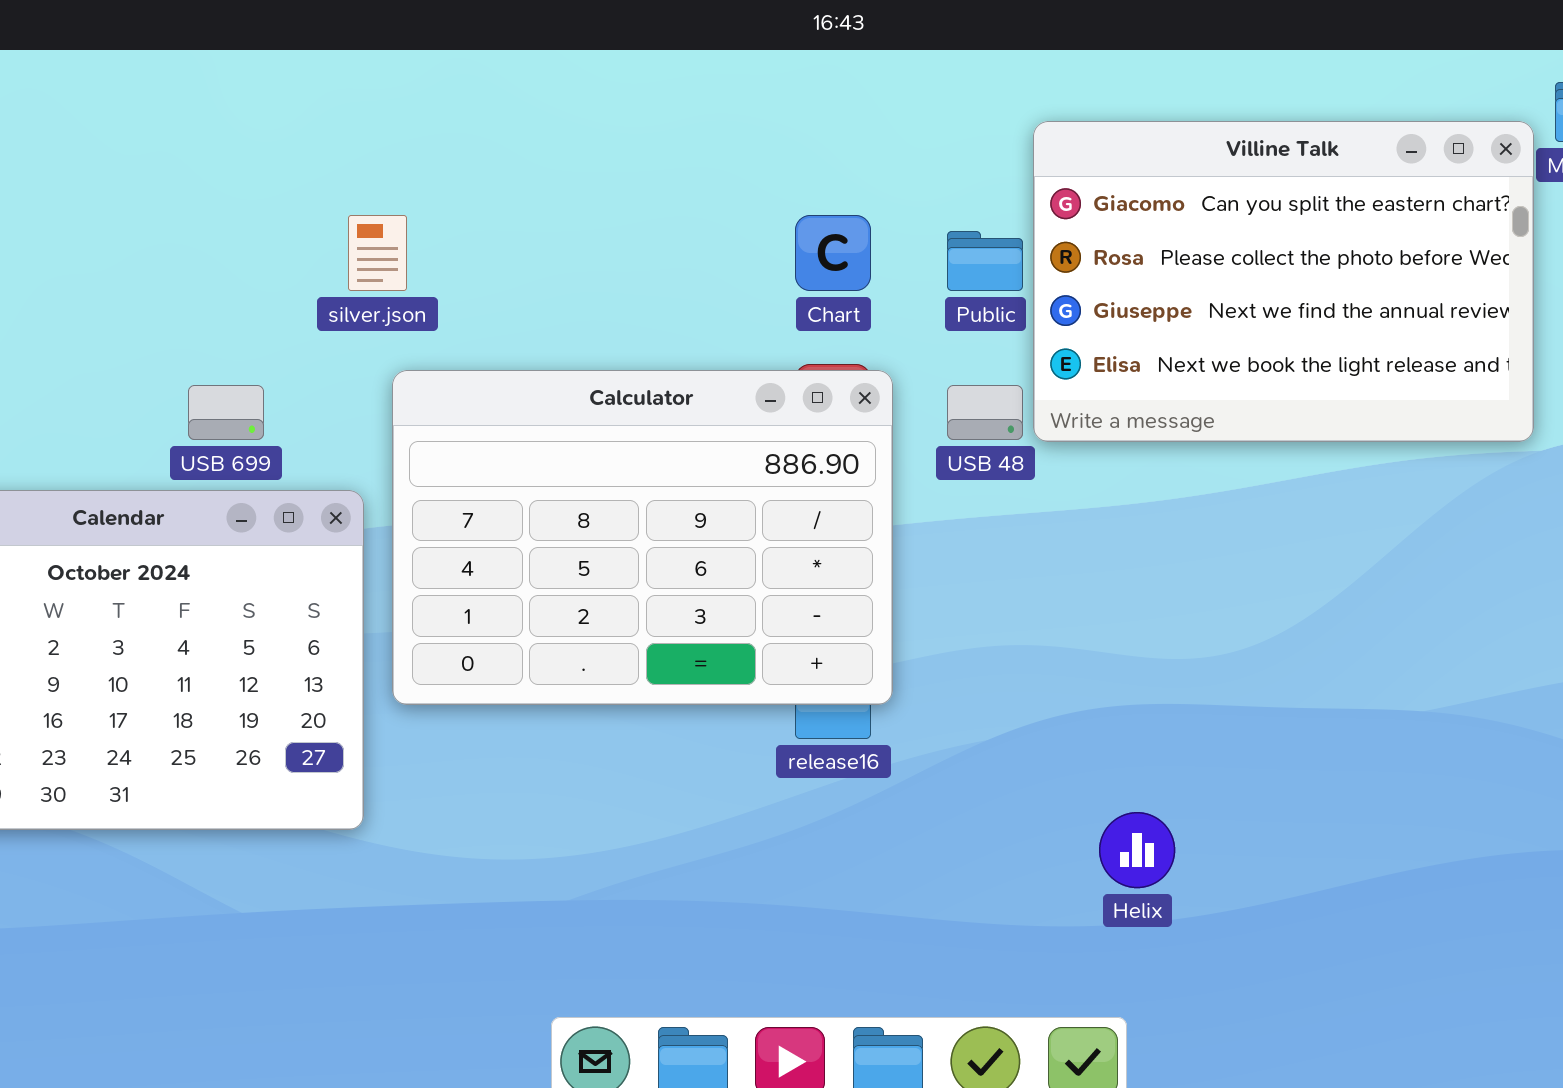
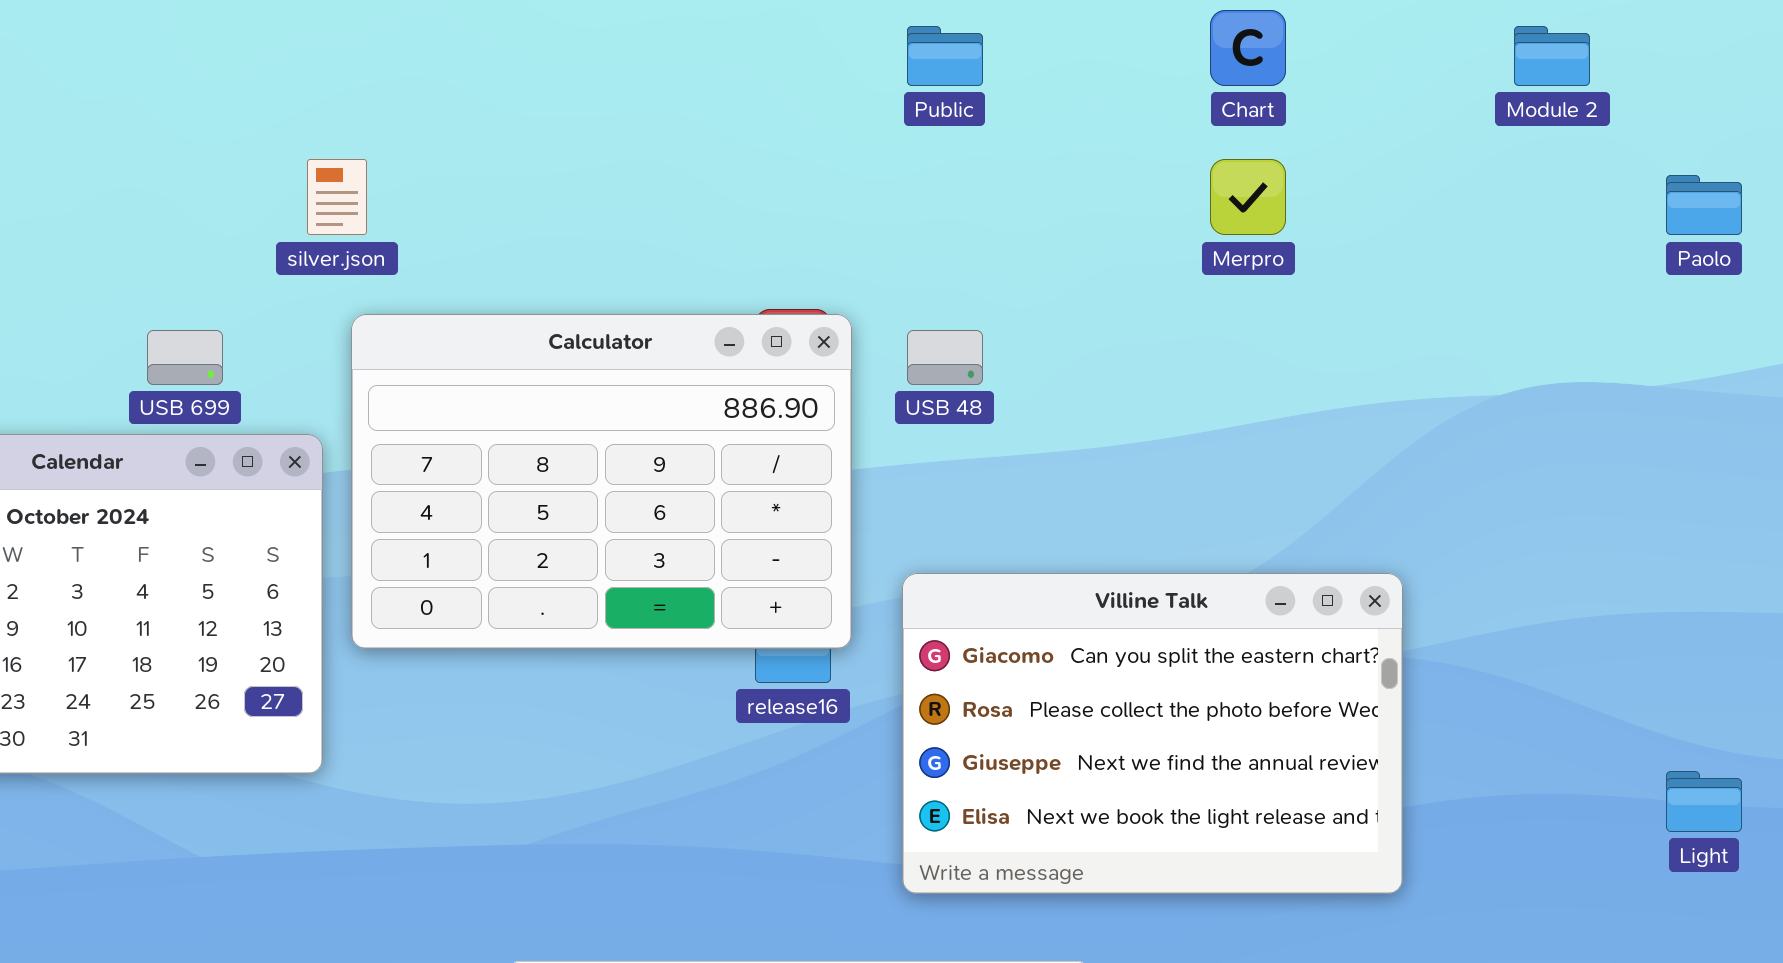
Villine Talk: [1033,121,1534,442] -> [902,573,1403,894], moved
Chart: [795,215,871,291] -> [1210,10,1286,86], moved
Public: [947,231,1023,291] -> [907,26,983,86], moved

